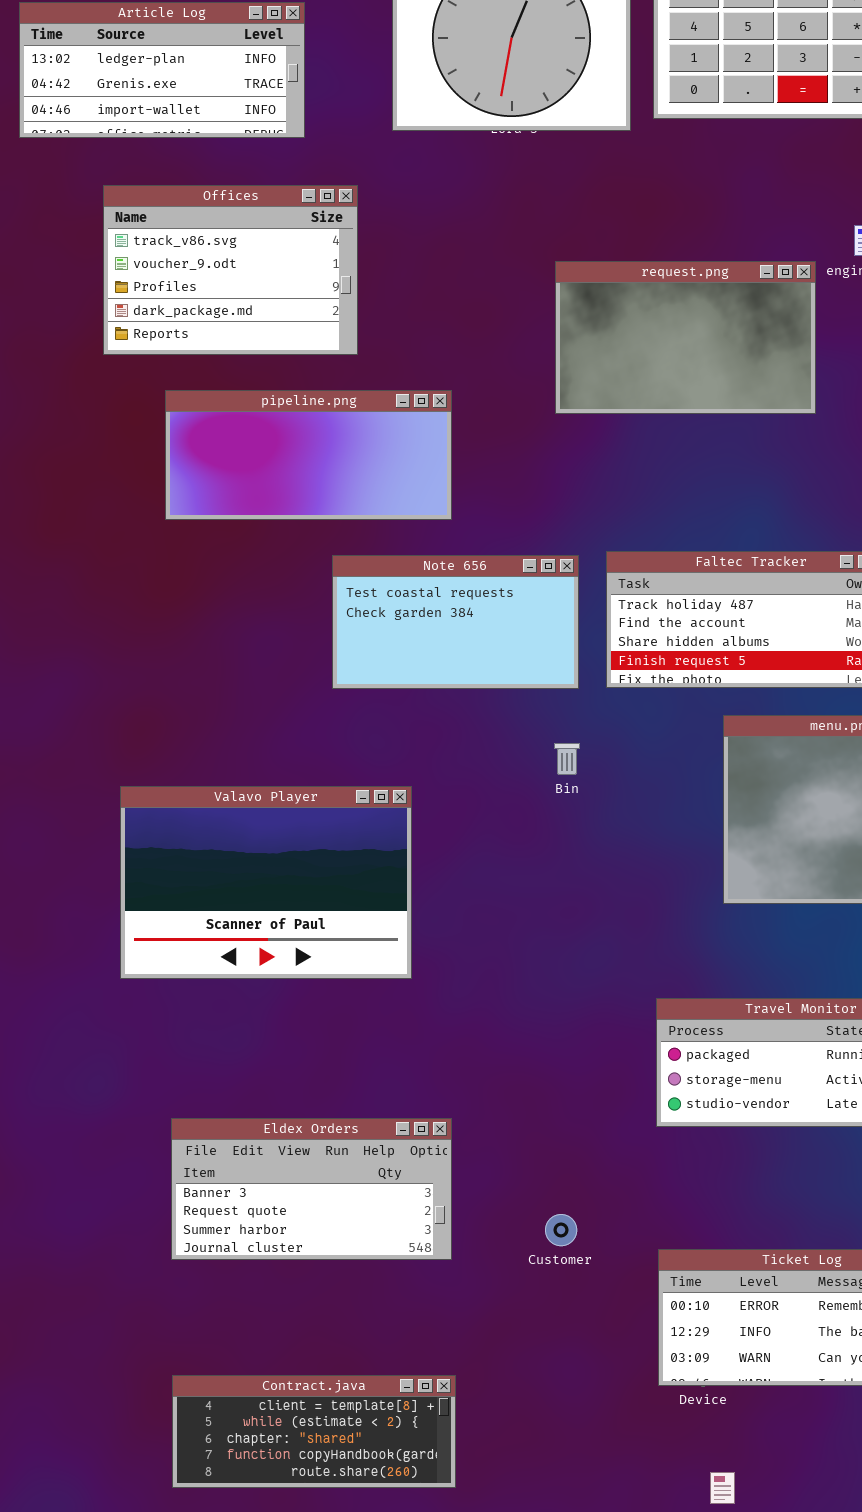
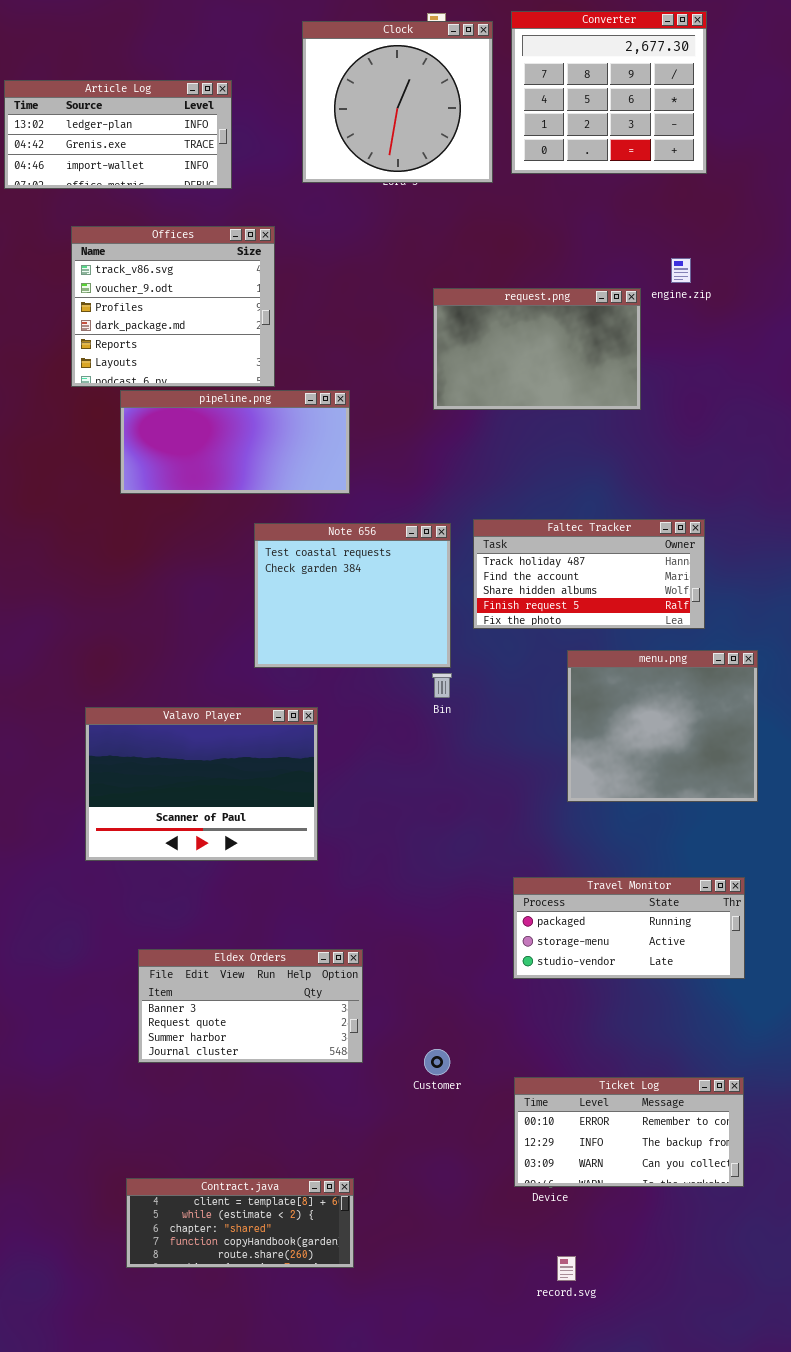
Offices: [103,185,358,355] -> [71,226,275,387], resized
Note 656: [332,555,579,689] -> [254,523,451,668], resized
Eldex Orders: [171,1118,452,1260] -> [138,949,363,1063], moved

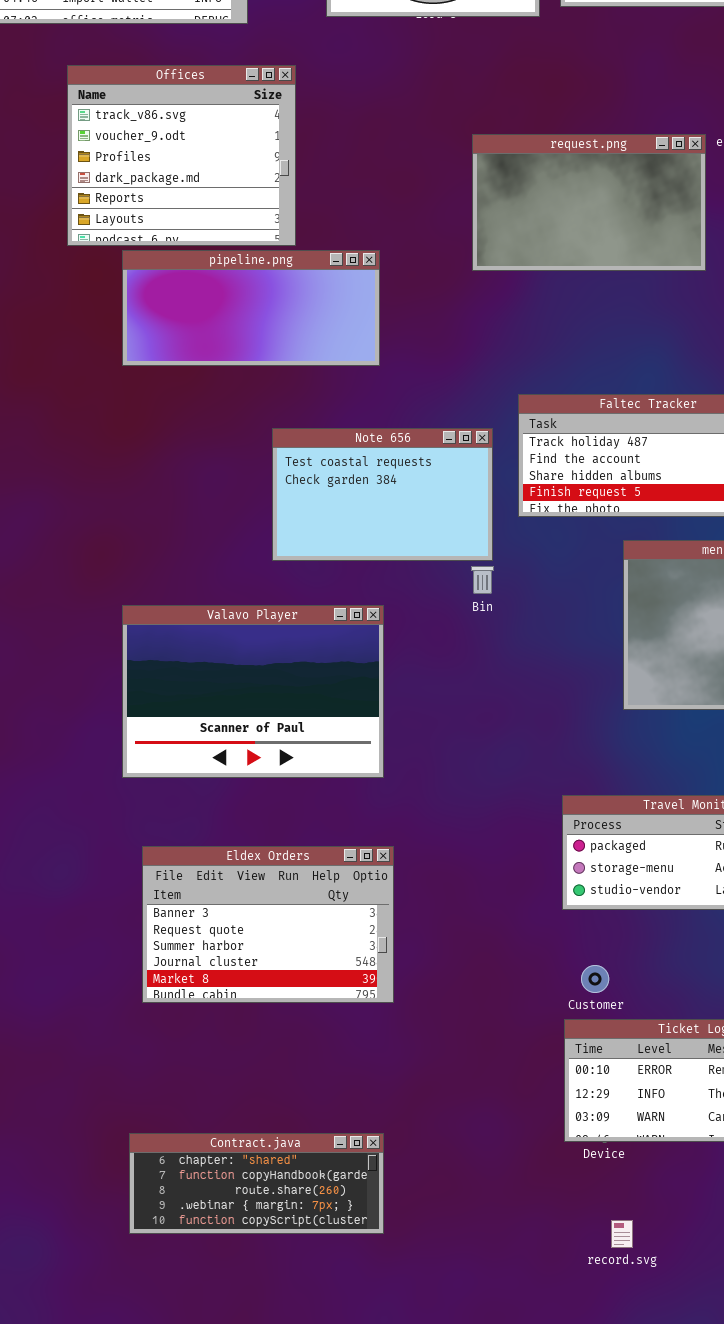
Note 656: [254,523,451,668] -> [272,428,493,561], resized
Valavo Player: [85,707,318,861] -> [122,605,384,778], moved
Eldex Orders: [138,949,363,1063] -> [142,846,394,1003], resized
Customer: [424,1049,450,1075] -> [581,965,609,993], moved
Contract.java: [126,1178,354,1268] -> [129,1133,384,1234], scrolled down 2 rows

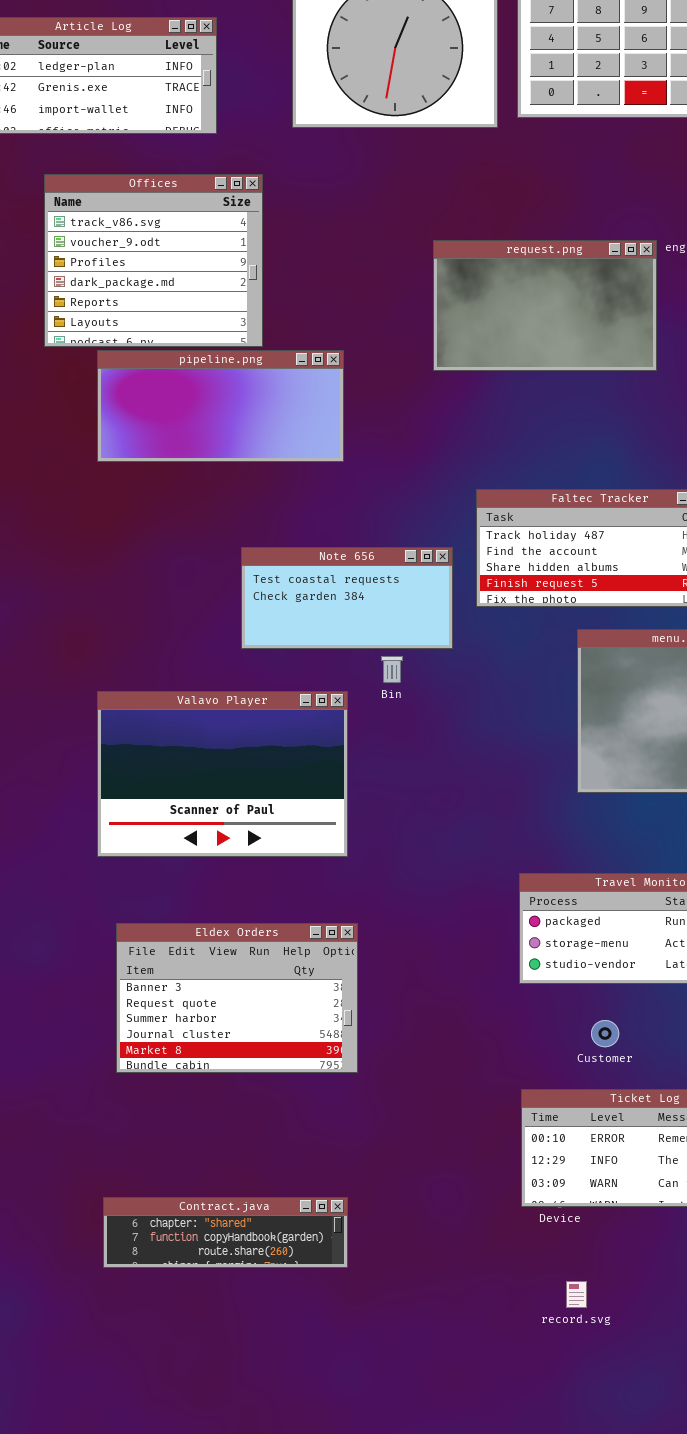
Note 656: [272,428,493,561] -> [241,547,453,649], resized
Bin: [471,566,494,594] -> [381,656,403,683], moved
Customer: [581,965,609,993] -> [591,1020,619,1047], moved
Contract.java: [129,1133,384,1234] -> [103,1197,348,1268], resized

